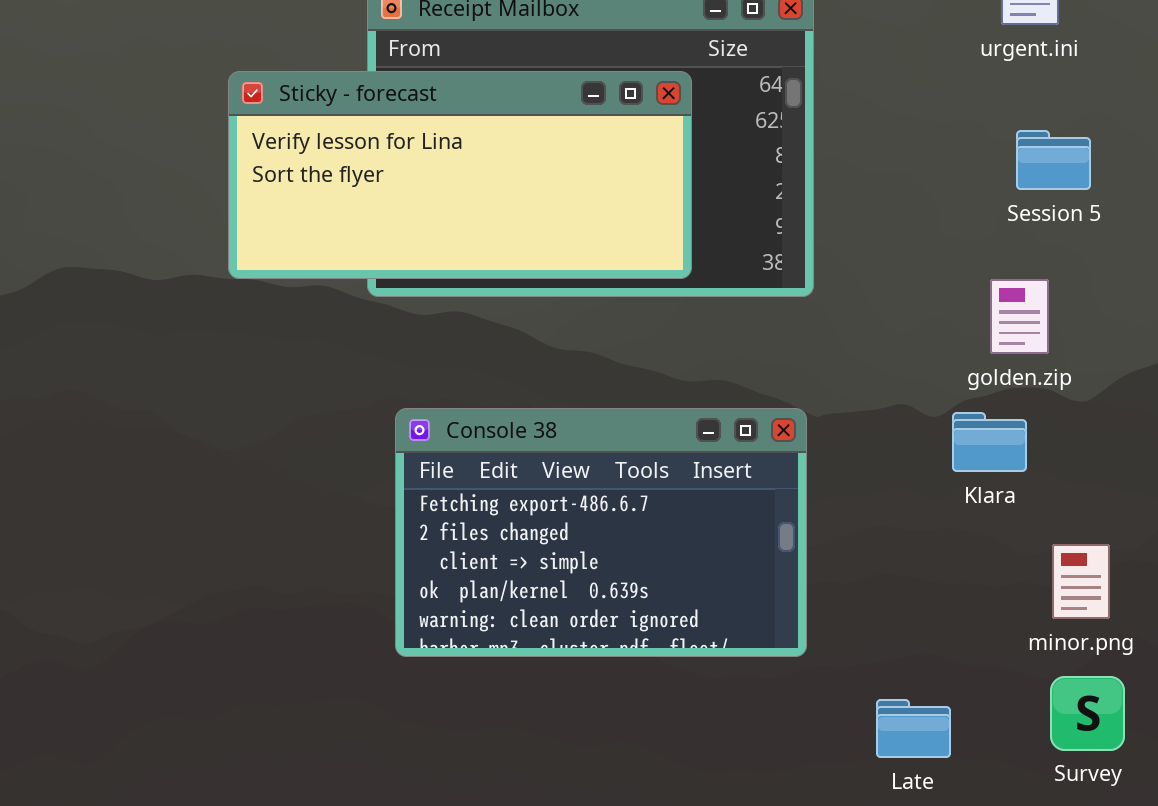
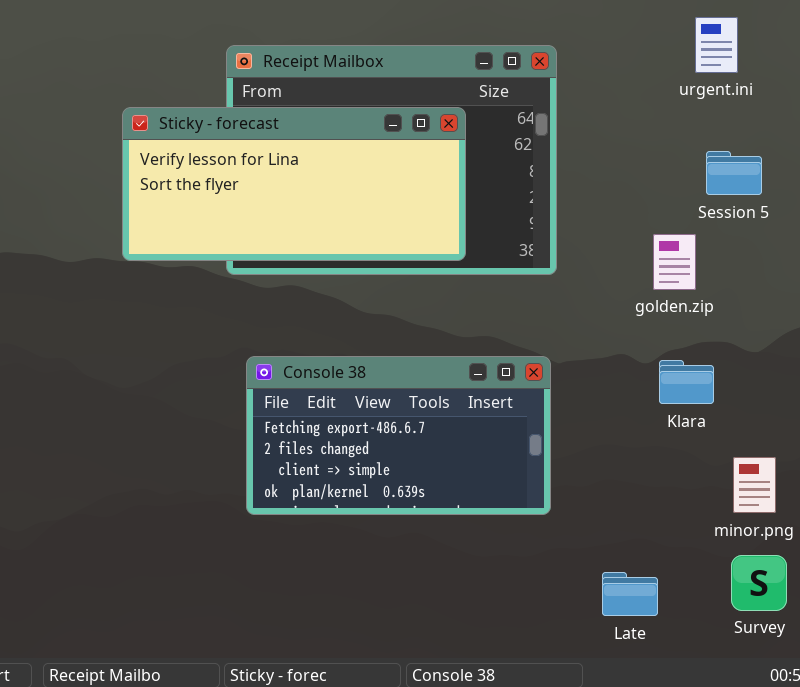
golden.zip: [990,279,1049,354] -> [653,234,696,290], moved
Console 38: [395,408,807,657] -> [246,356,551,515], resized

